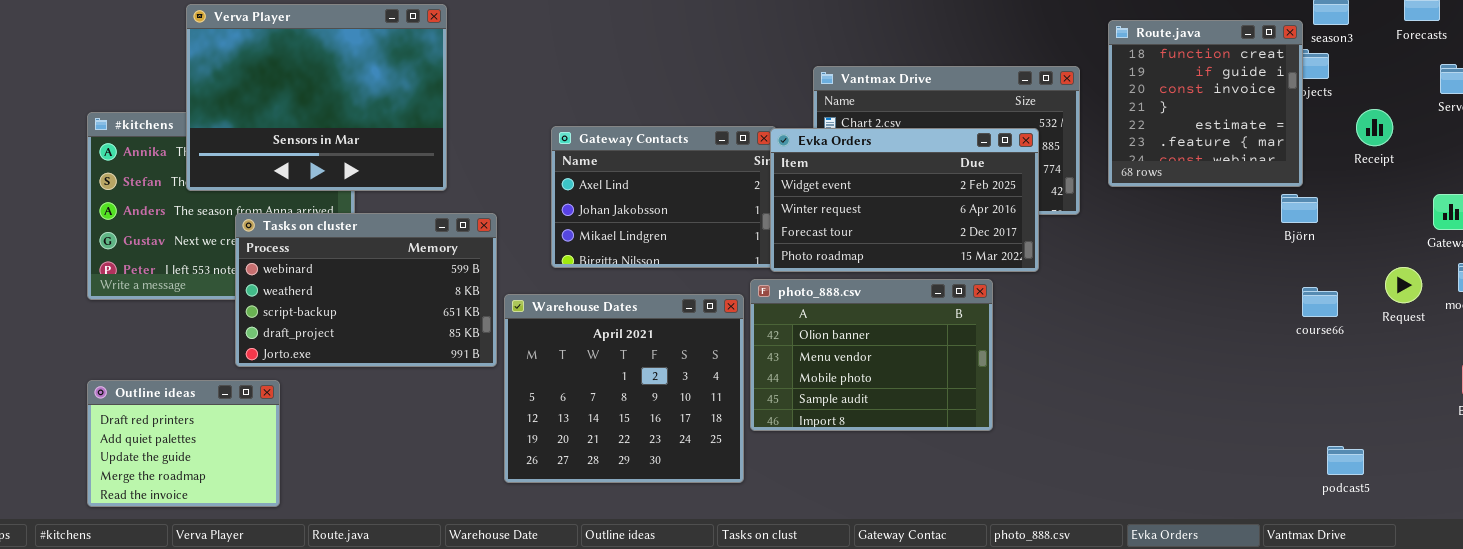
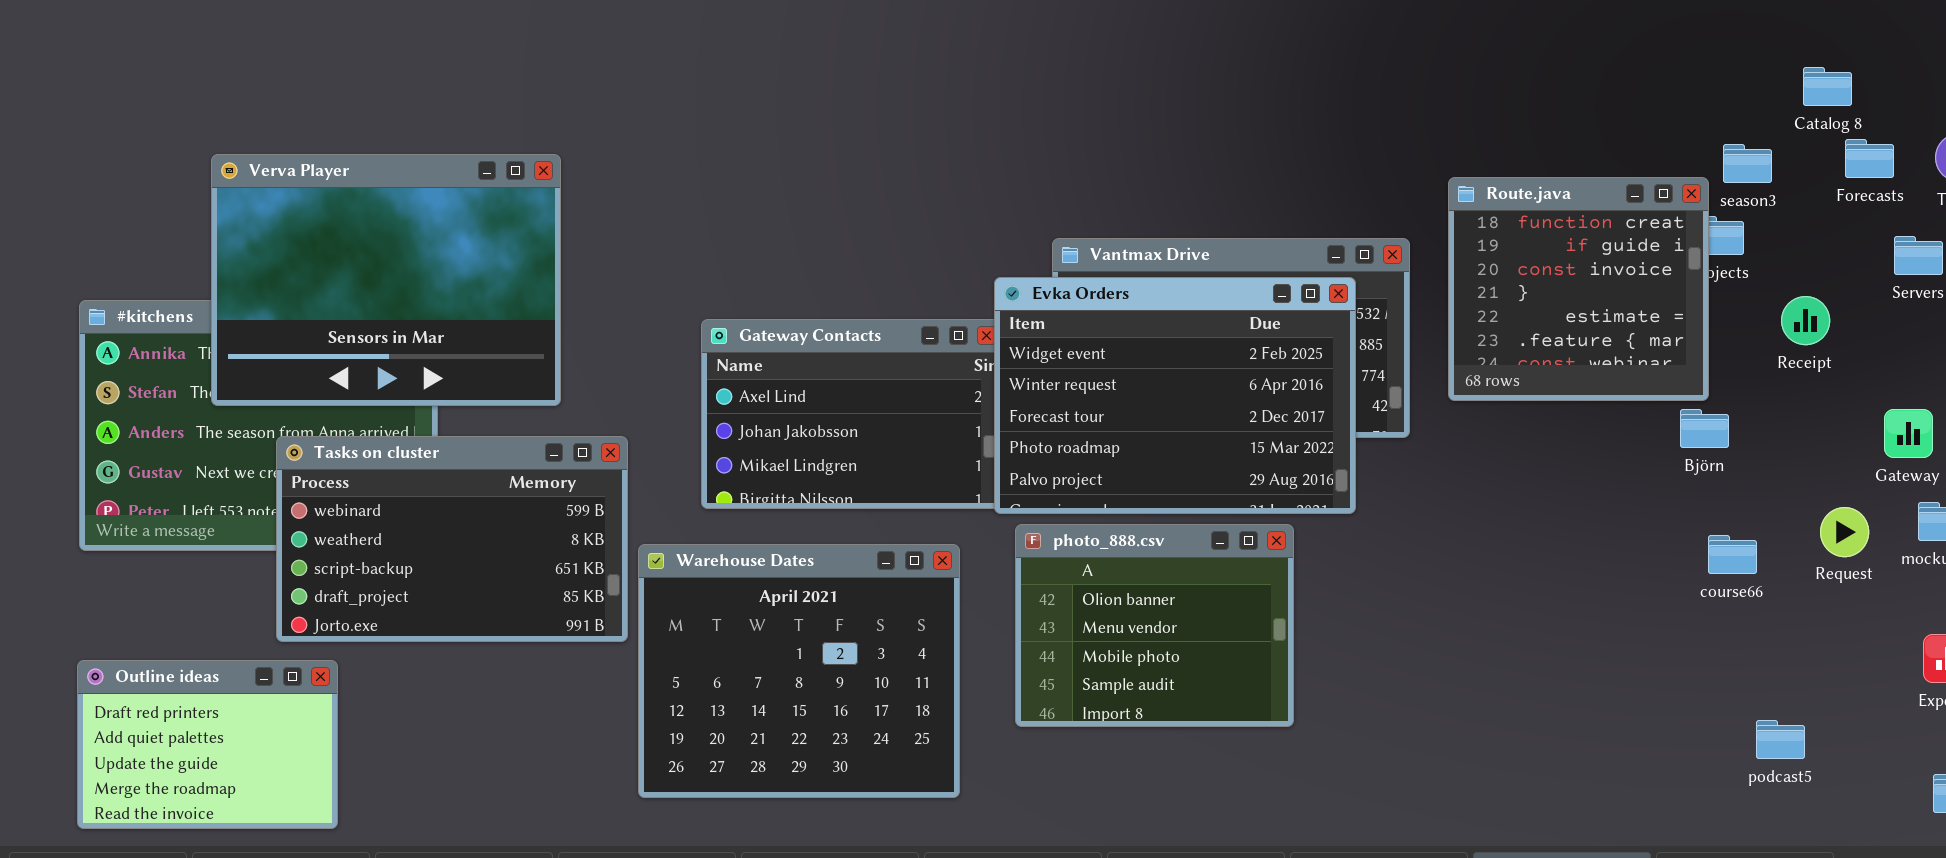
Evka Orders: [770,128,1039,272] -> [994,277,1356,514], resized
photo_888.csv: [750,279,993,431] -> [1015,524,1294,727], resized
podcast5: [1327,446,1364,475] -> [1756,720,1805,759], moved

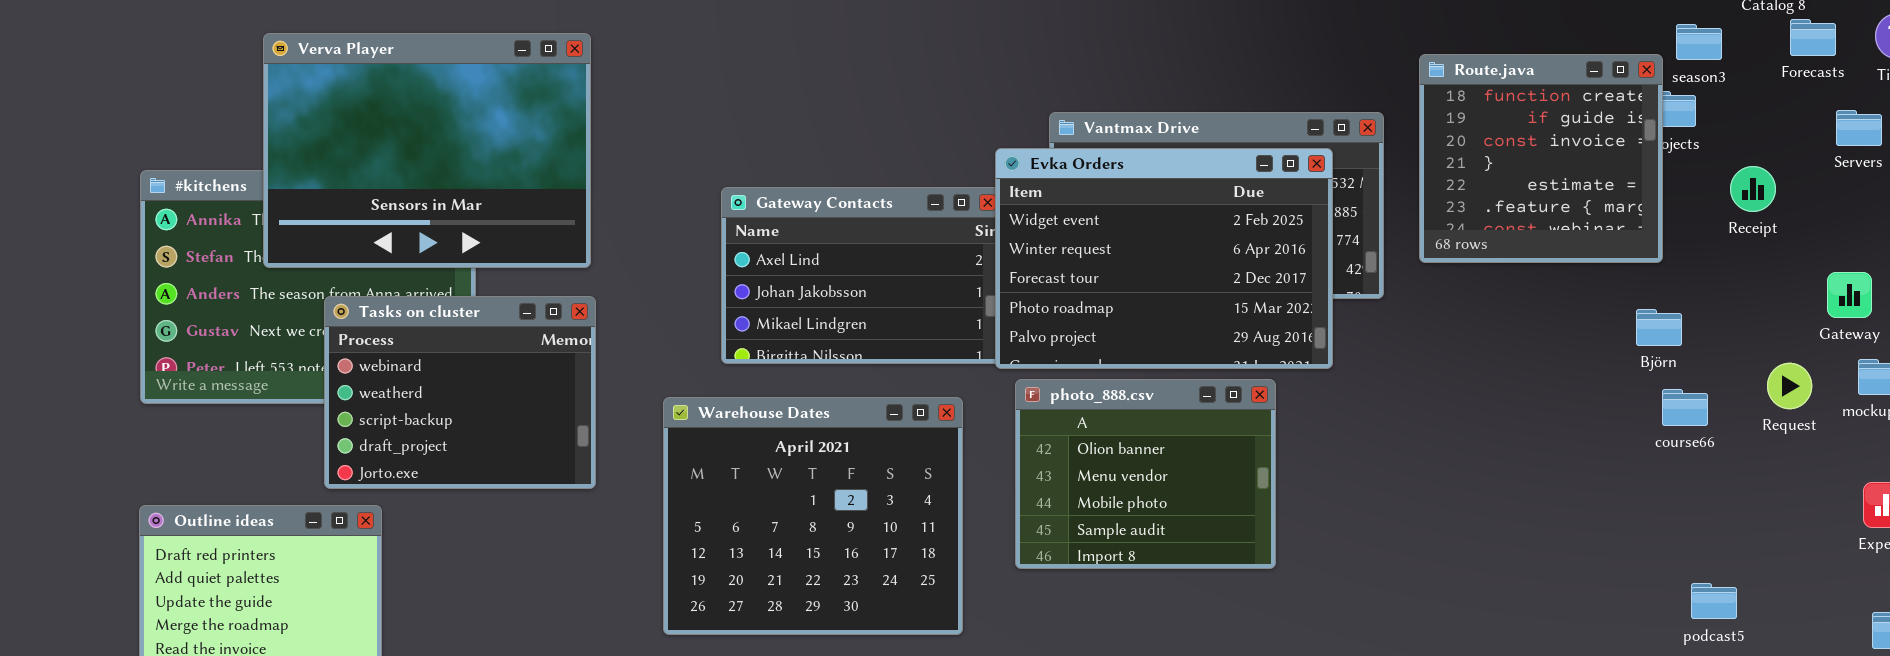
Björn: [1680,409,1729,448] -> [1636,309,1682,346], moved
Tasks on cluster: [276,436,628,642] -> [324,296,596,489], resized
podcast5: [1756,720,1805,759] -> [1691,583,1737,619], moved

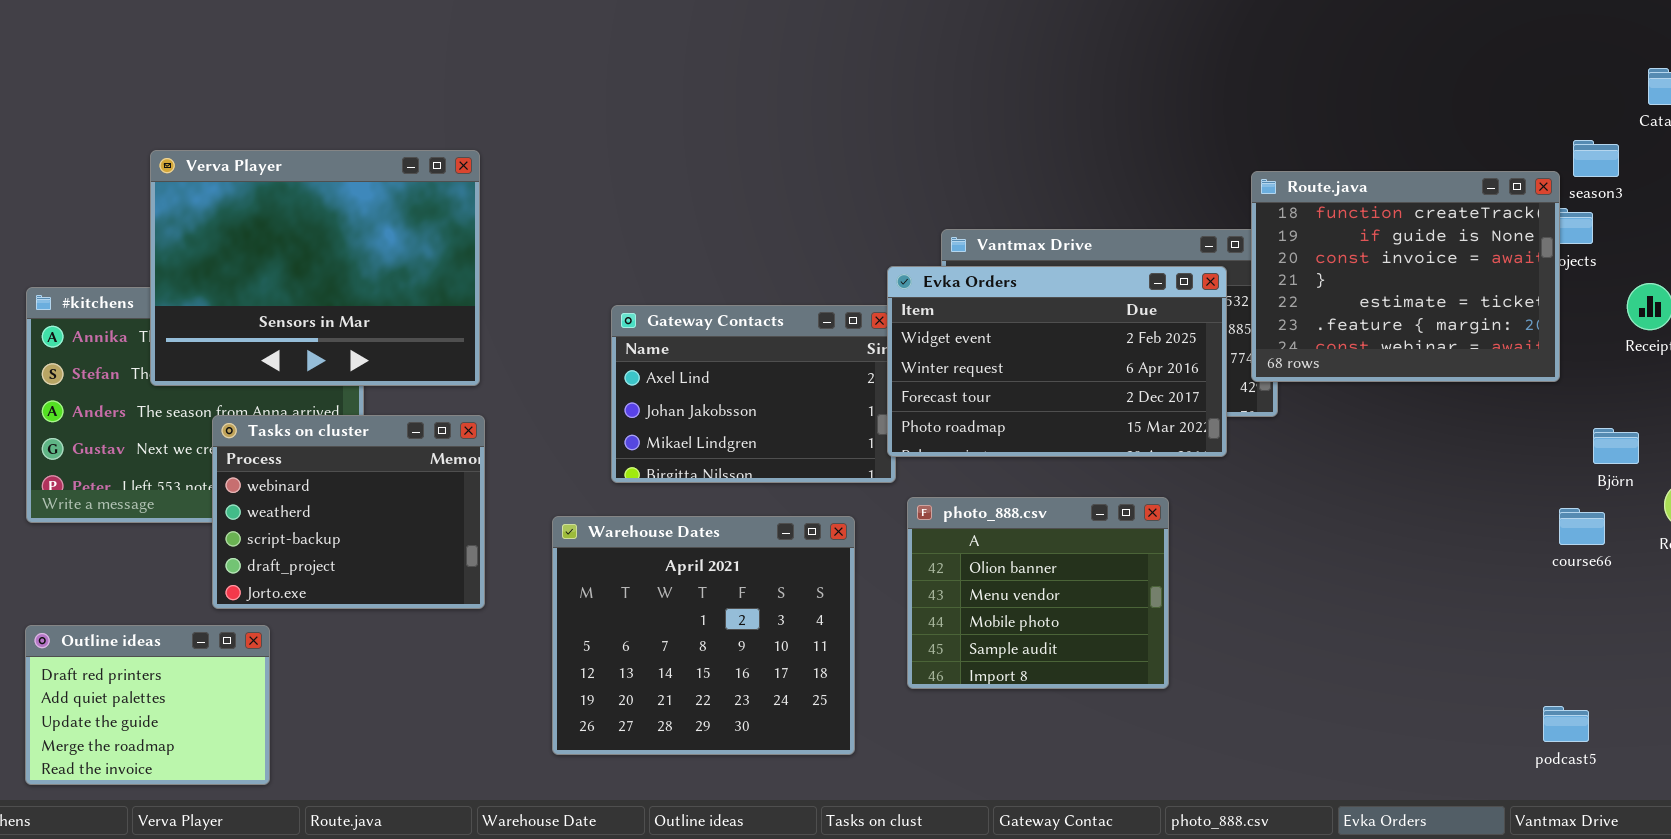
Route.java: [1419,54,1663,263] -> [1251,171,1560,382], resized
Evka Orders: [995,148,1333,369] -> [887,266,1227,457], resized
Björn: [1636,309,1682,346] -> [1593,428,1639,464], moved
podcast5: [1691,583,1737,619] -> [1543,706,1589,742], moved

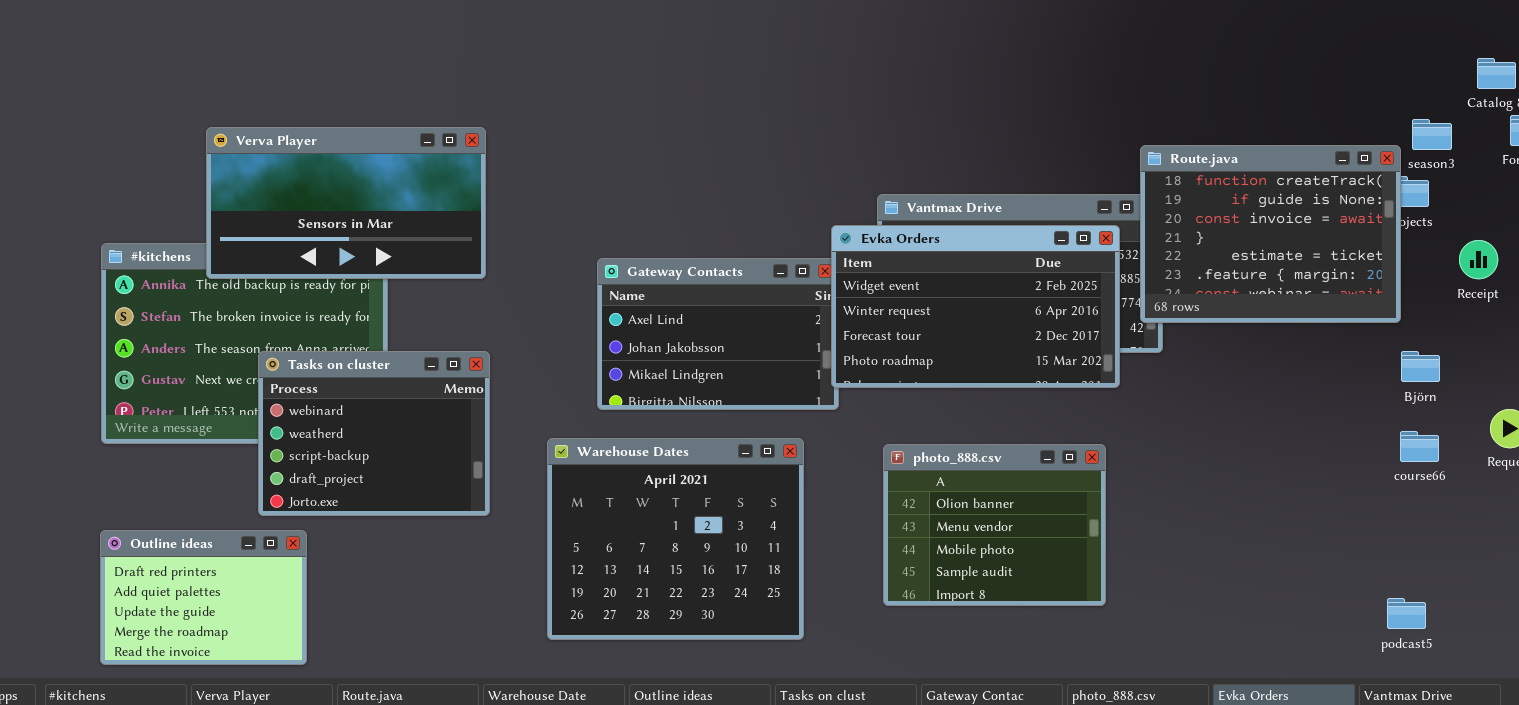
Verva Player: [150,150,480,386] -> [206,127,486,279], resized
Björn: [1593,428,1639,464] -> [1401,351,1440,382], moved
photo_888.csv: [907,497,1169,689] -> [883,444,1106,606], moved

